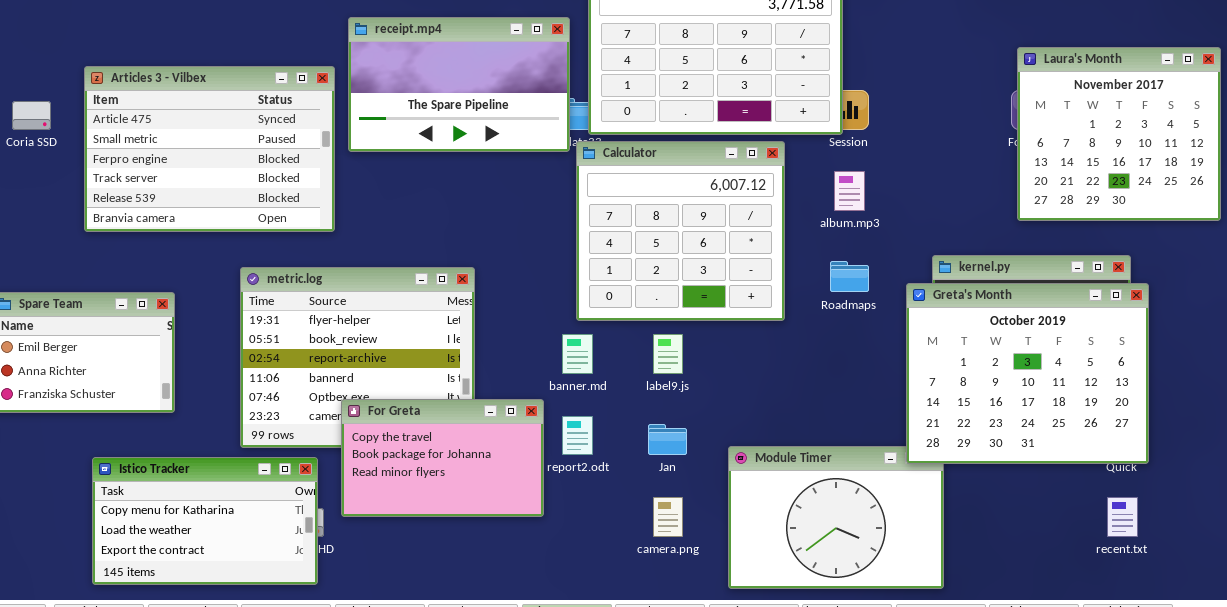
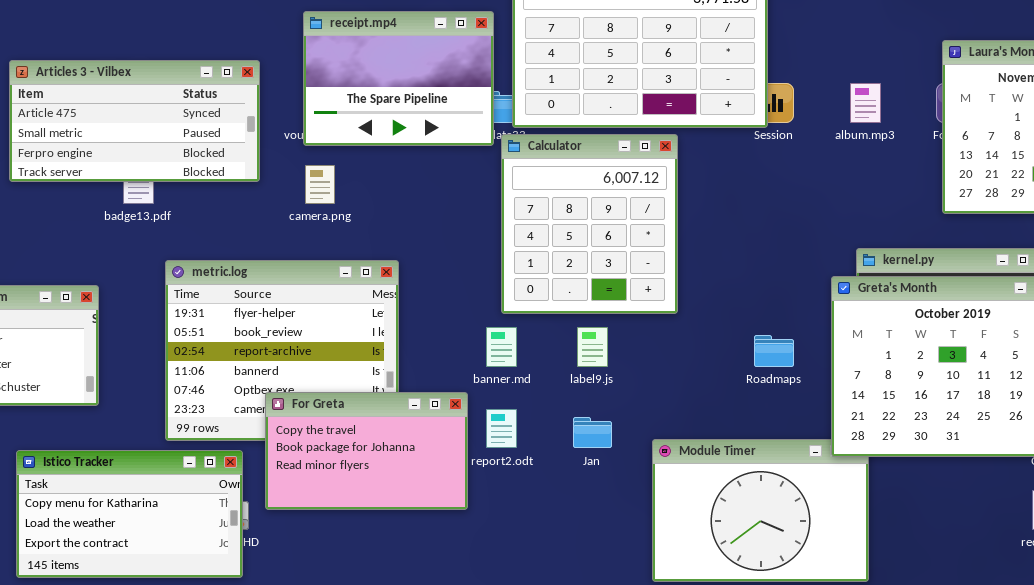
receipt.mp4: [348,17,570,152] -> [303,11,494,146], resized
Articles 3 - Vilbex: [84,66,335,232] -> [9,60,260,182], resized
Calculator: [576,141,785,321] -> [501,134,678,314], resized
album.mp3: [834,171,865,211] -> [850,83,881,123], moved
Roadmaps: [830,261,869,292] -> [754,335,794,367], moved
camera.png: [653,497,683,537] -> [305,165,335,204], moved

